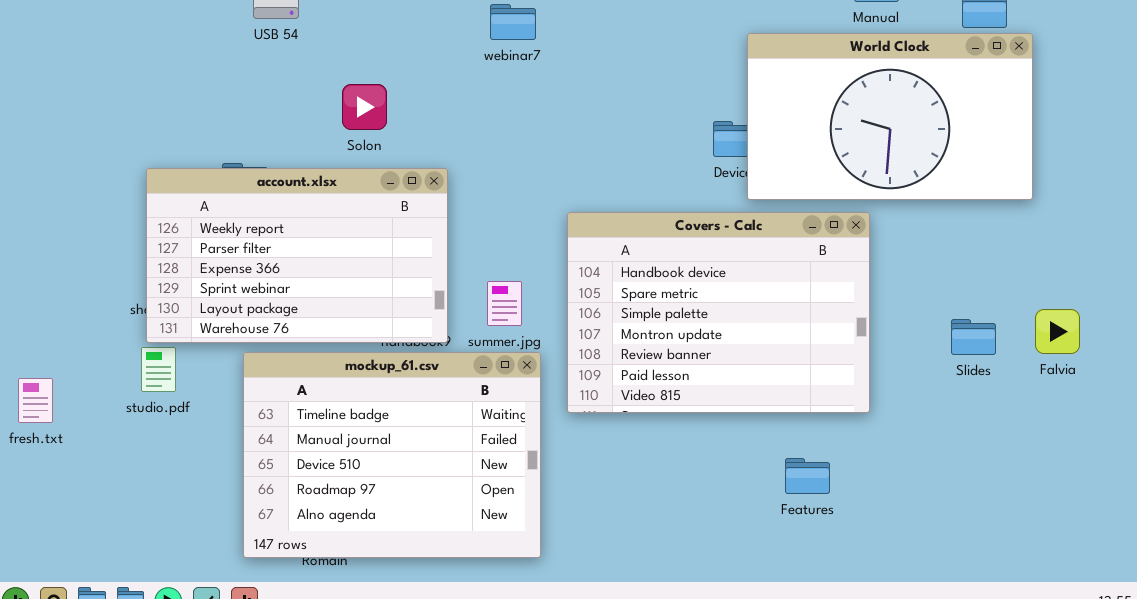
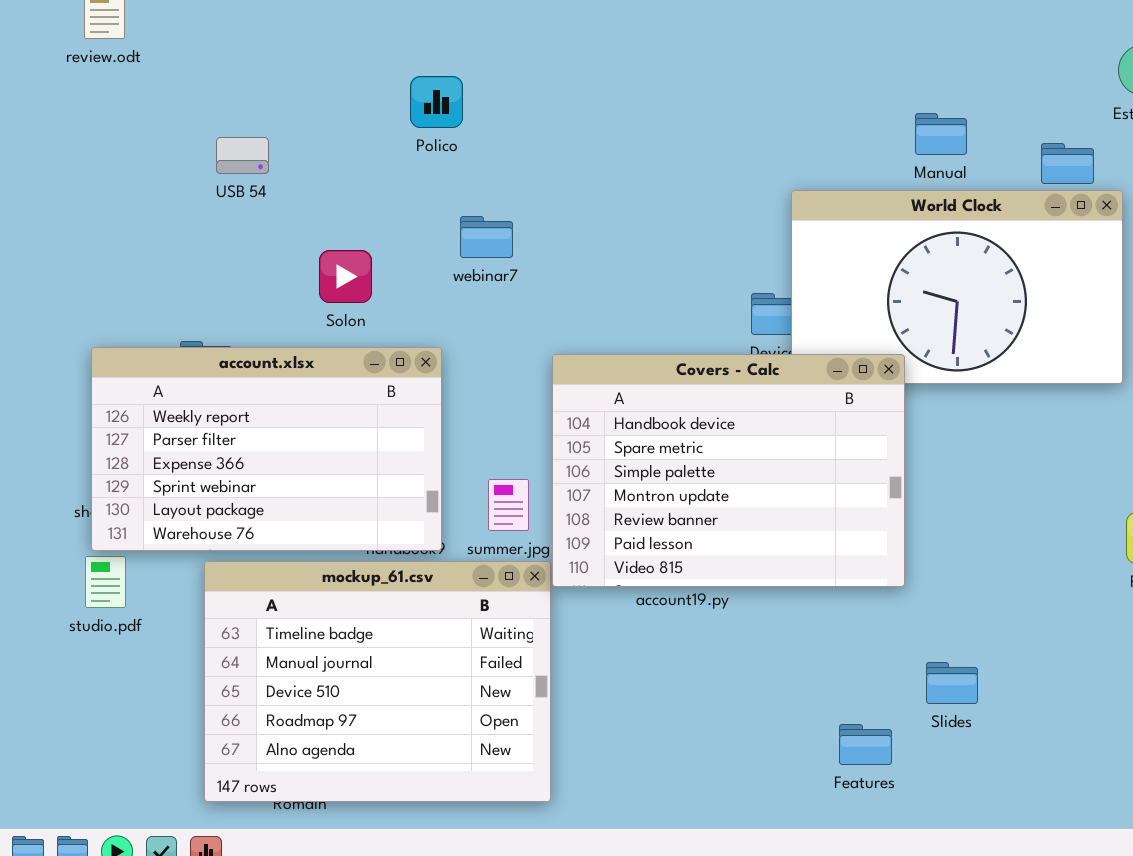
webinar7: [490,4,536,40] -> [460,216,513,258], moved
Covers - Calc: [567,212,870,413] -> [552,354,905,587], moved
Slides: [951,319,996,355] -> [926,662,978,704], moved
Features: [785,458,830,494] -> [839,724,892,765], moved

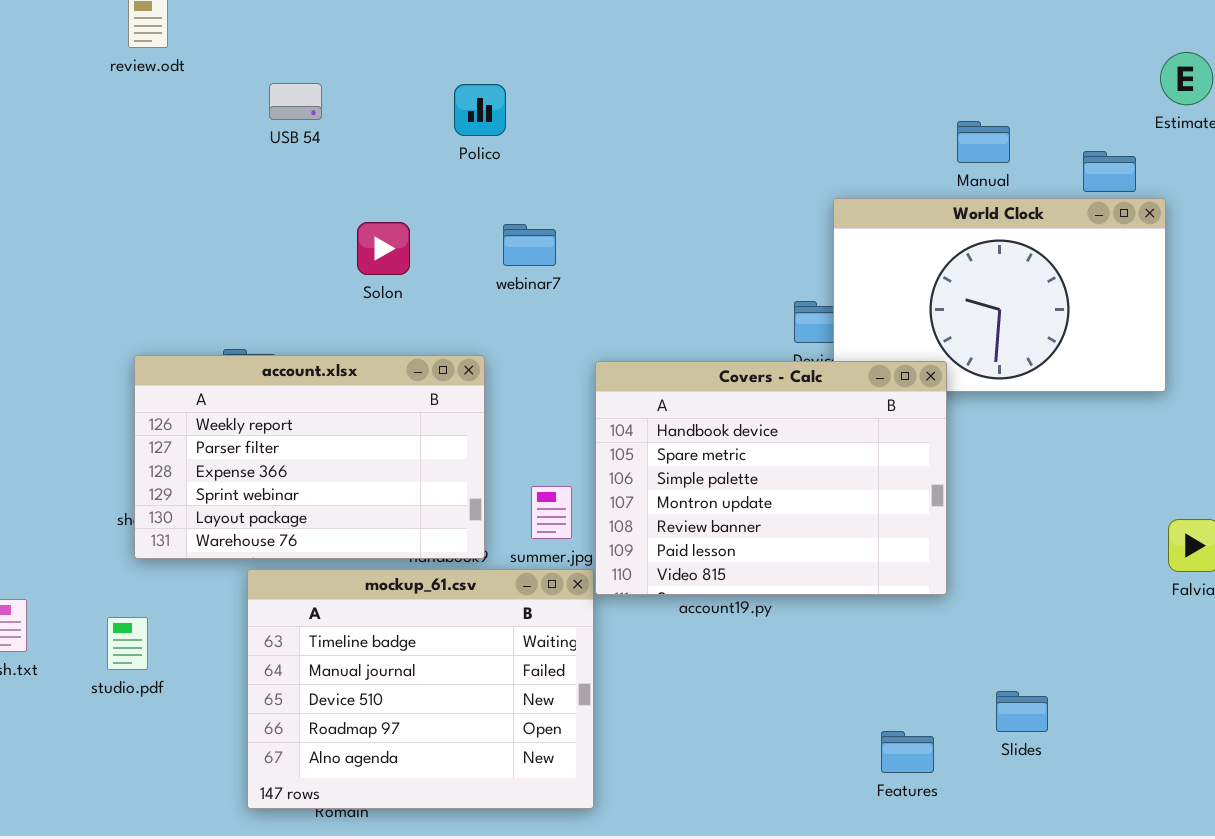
USB 54: [216,137,269,174] -> [269,83,322,120], moved
Solon: [319,250,372,303] -> [357,222,410,275], moved
studio.pdf: [85,556,126,608] -> [107,617,148,670], moved
Slides: [926,662,978,704] -> [996,691,1048,732], moved

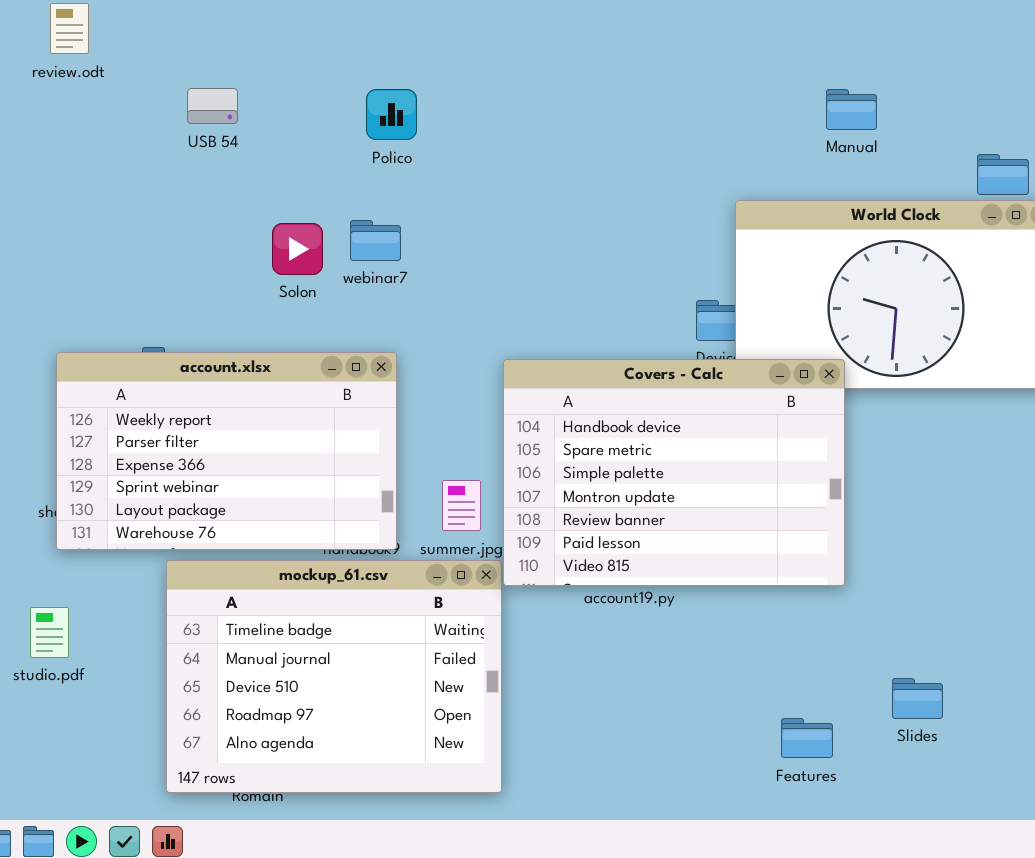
Manual: [957,121,1010,163] -> [826,89,877,130], moved
webinar7: [503,224,556,266] -> [350,220,401,261], moved

